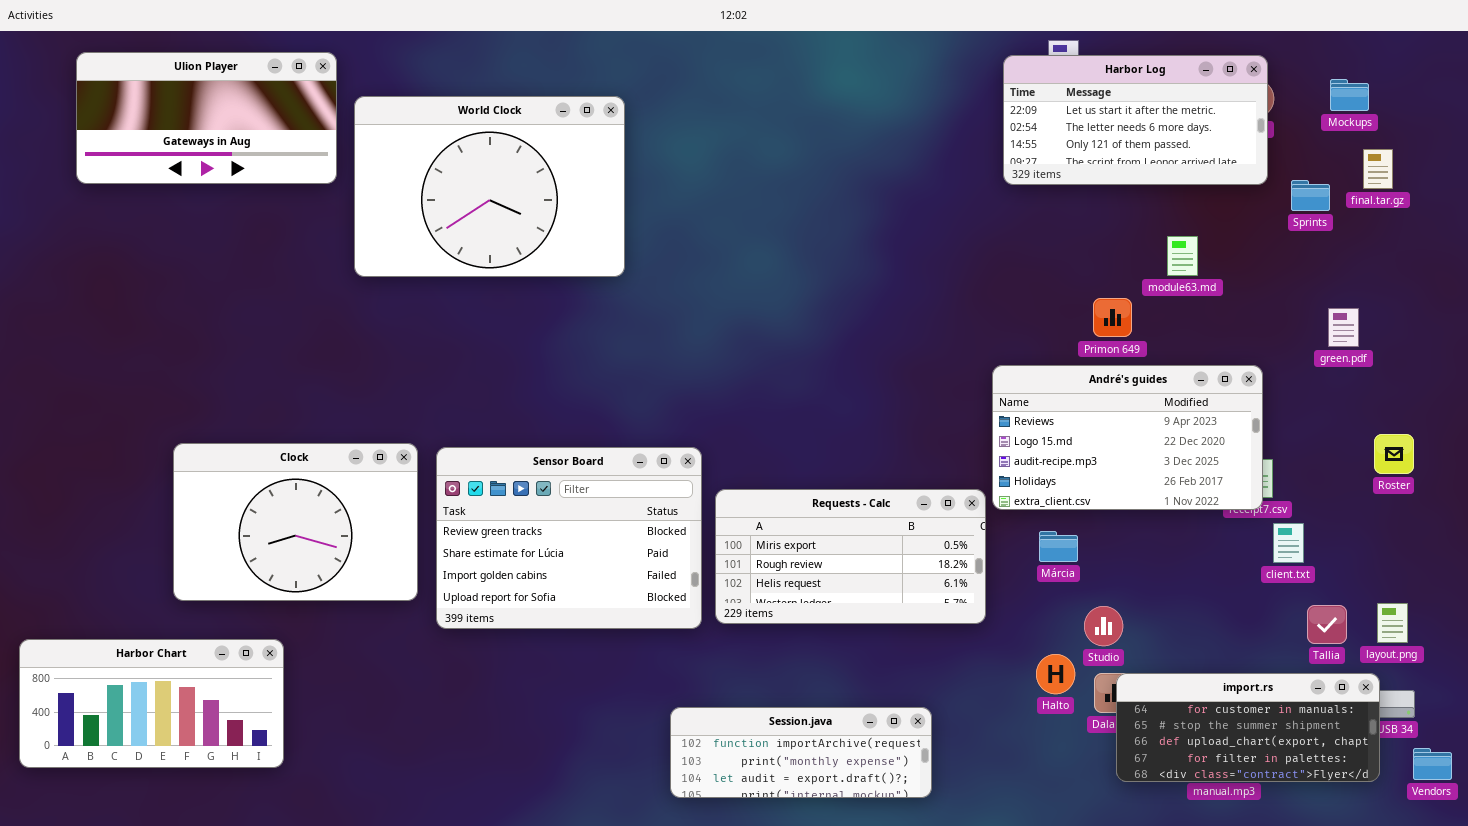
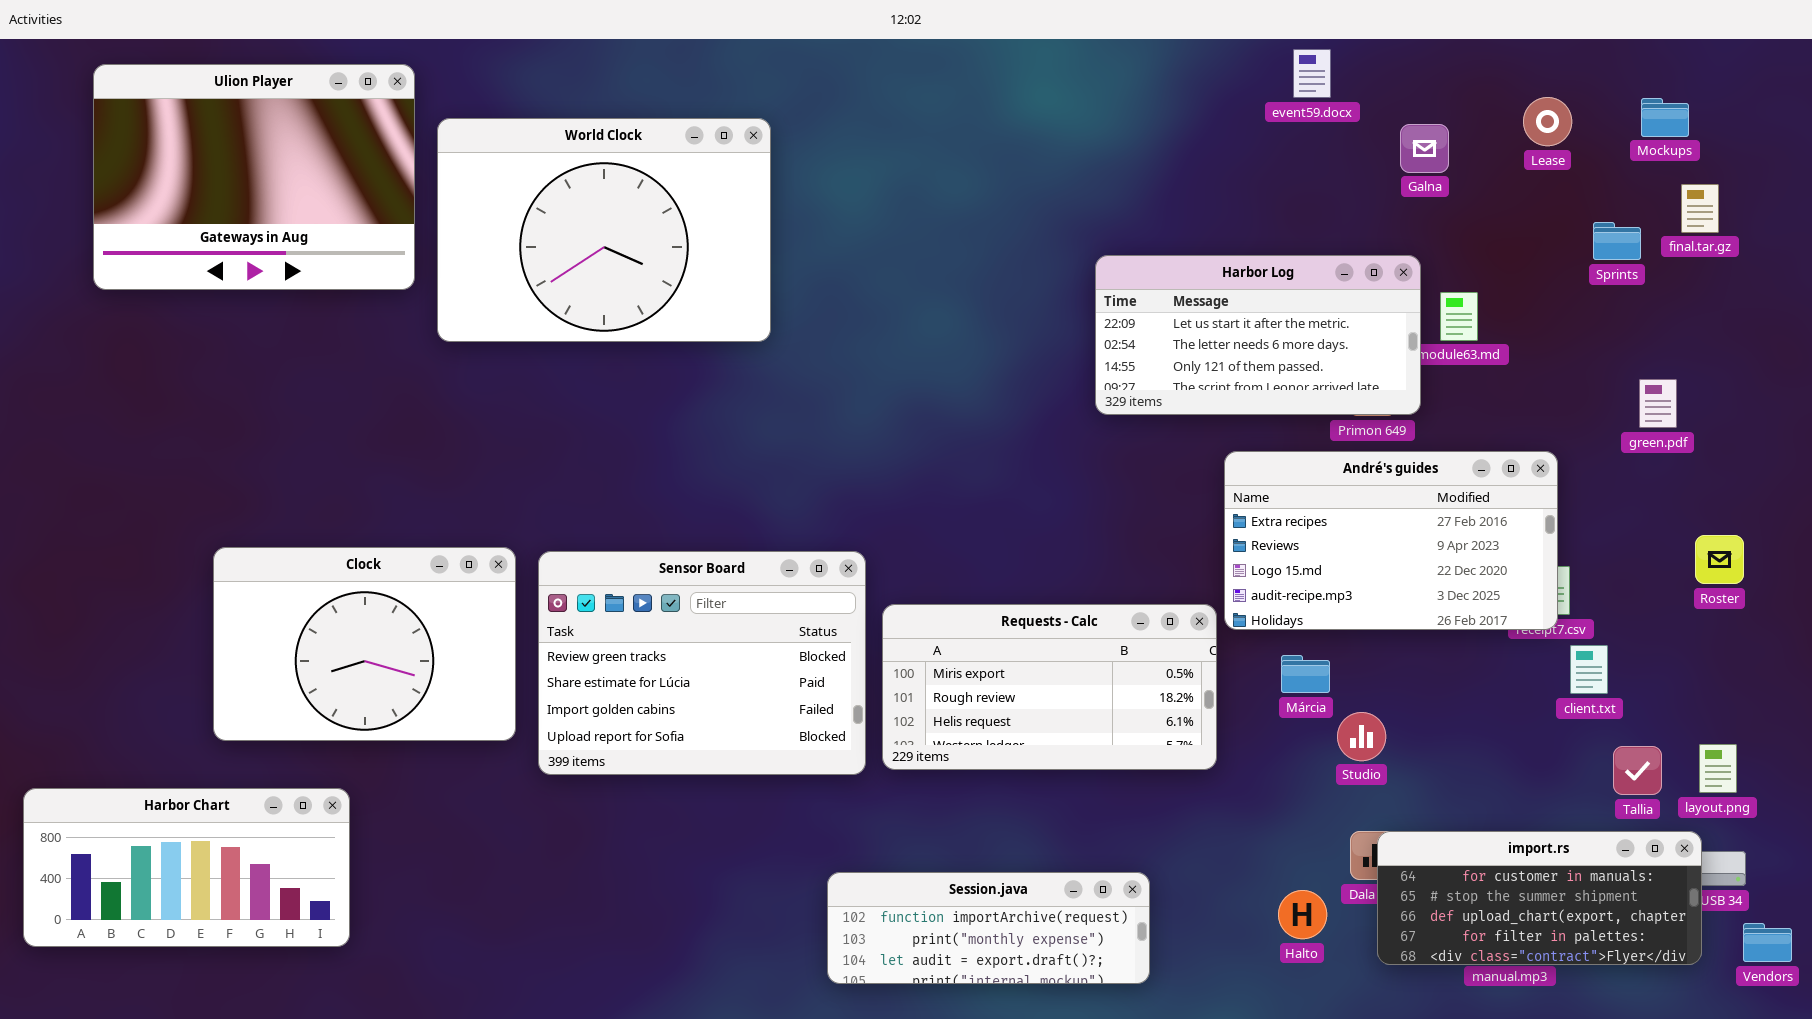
Ulion Player: [76,52,337,184] -> [93,64,415,290], resized
Harbor Log: [1003,55,1268,185] -> [1095,255,1421,415], moved
André's guides: [992,365,1263,510] -> [1224,451,1558,630], scrolled up 1 row
Studio: [1084,606,1123,646] -> [1337,712,1386,761], moved
Halto: [1036,654,1075,694] -> [1278,890,1327,939], moved

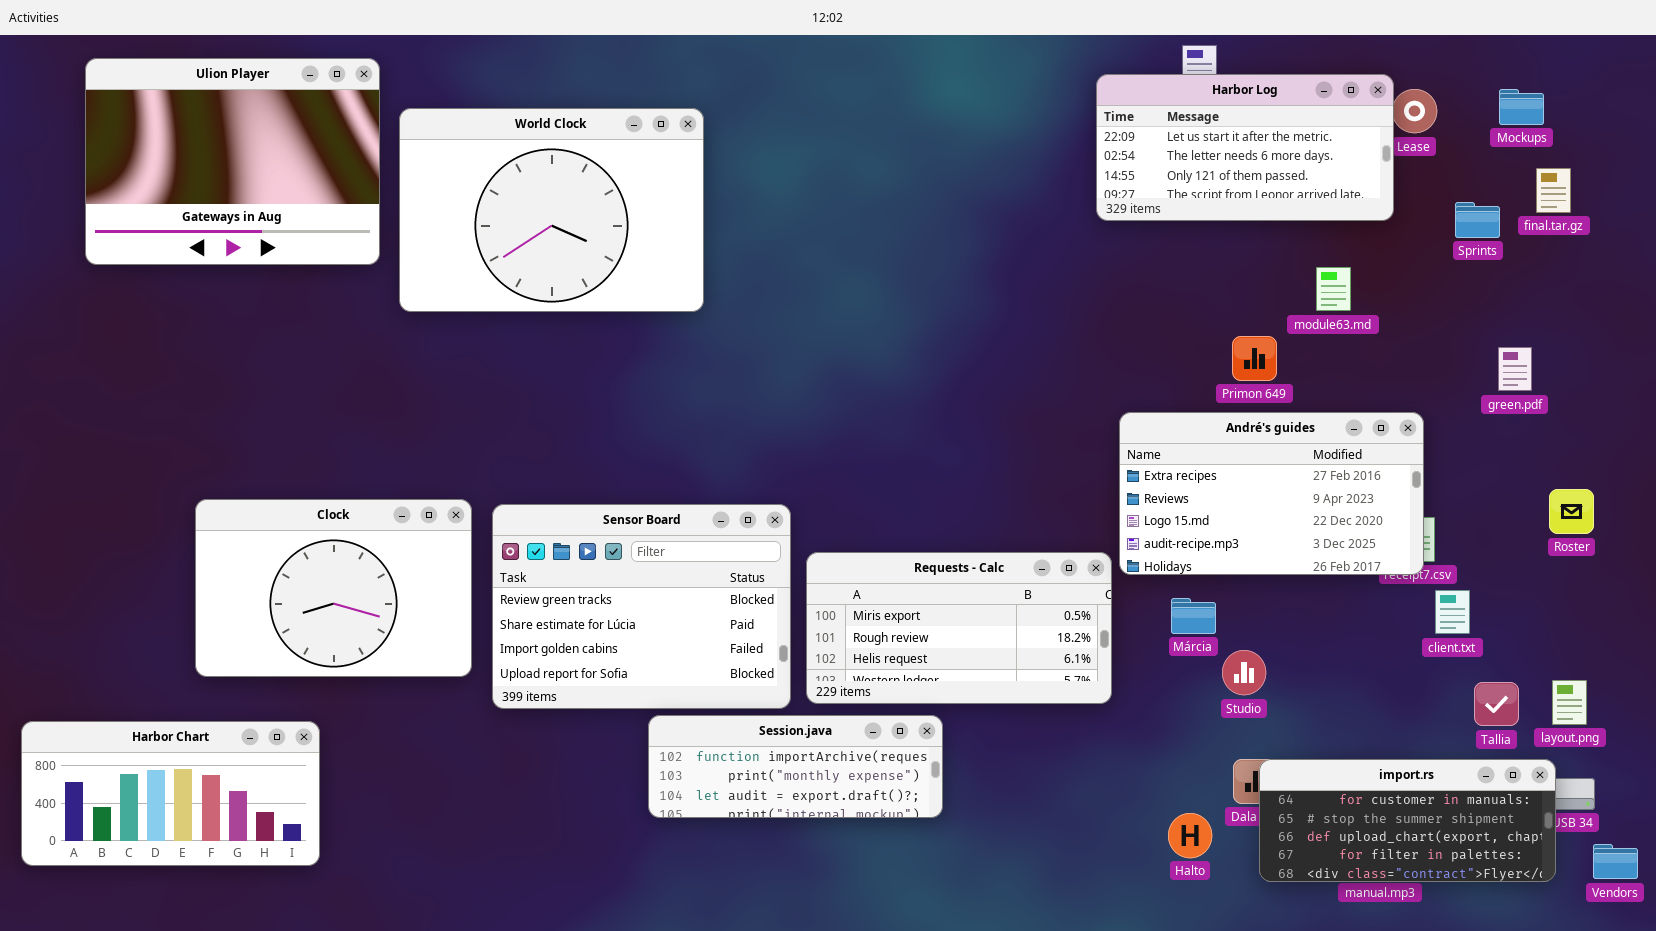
Harbor Log: [1095,255,1421,415] -> [1096,74,1394,221], moved
Session.java: [827,872,1150,984] -> [648,715,943,818], moved

